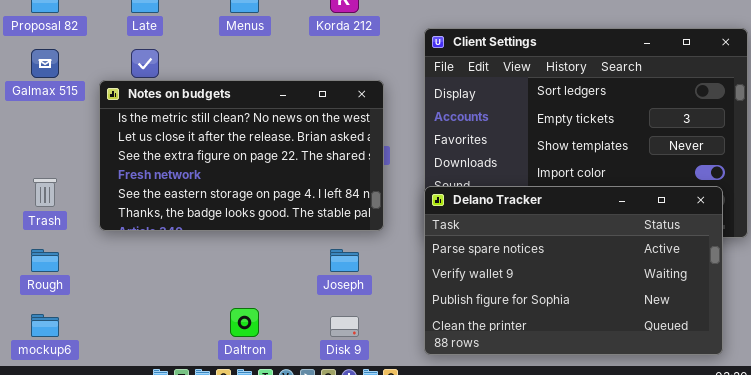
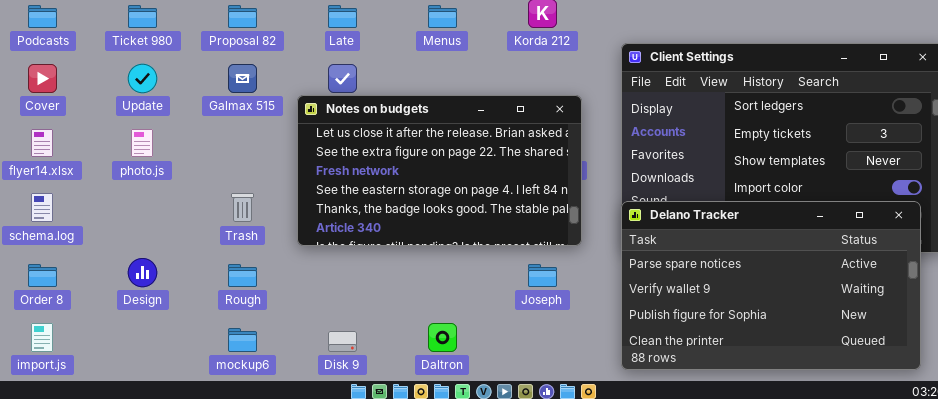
Notes on budgets: [99,80,384,231] -> [297,95,582,246], scrolled down 1 row
Disk 9: [330,316,359,337] -> [328,331,357,352], moved

